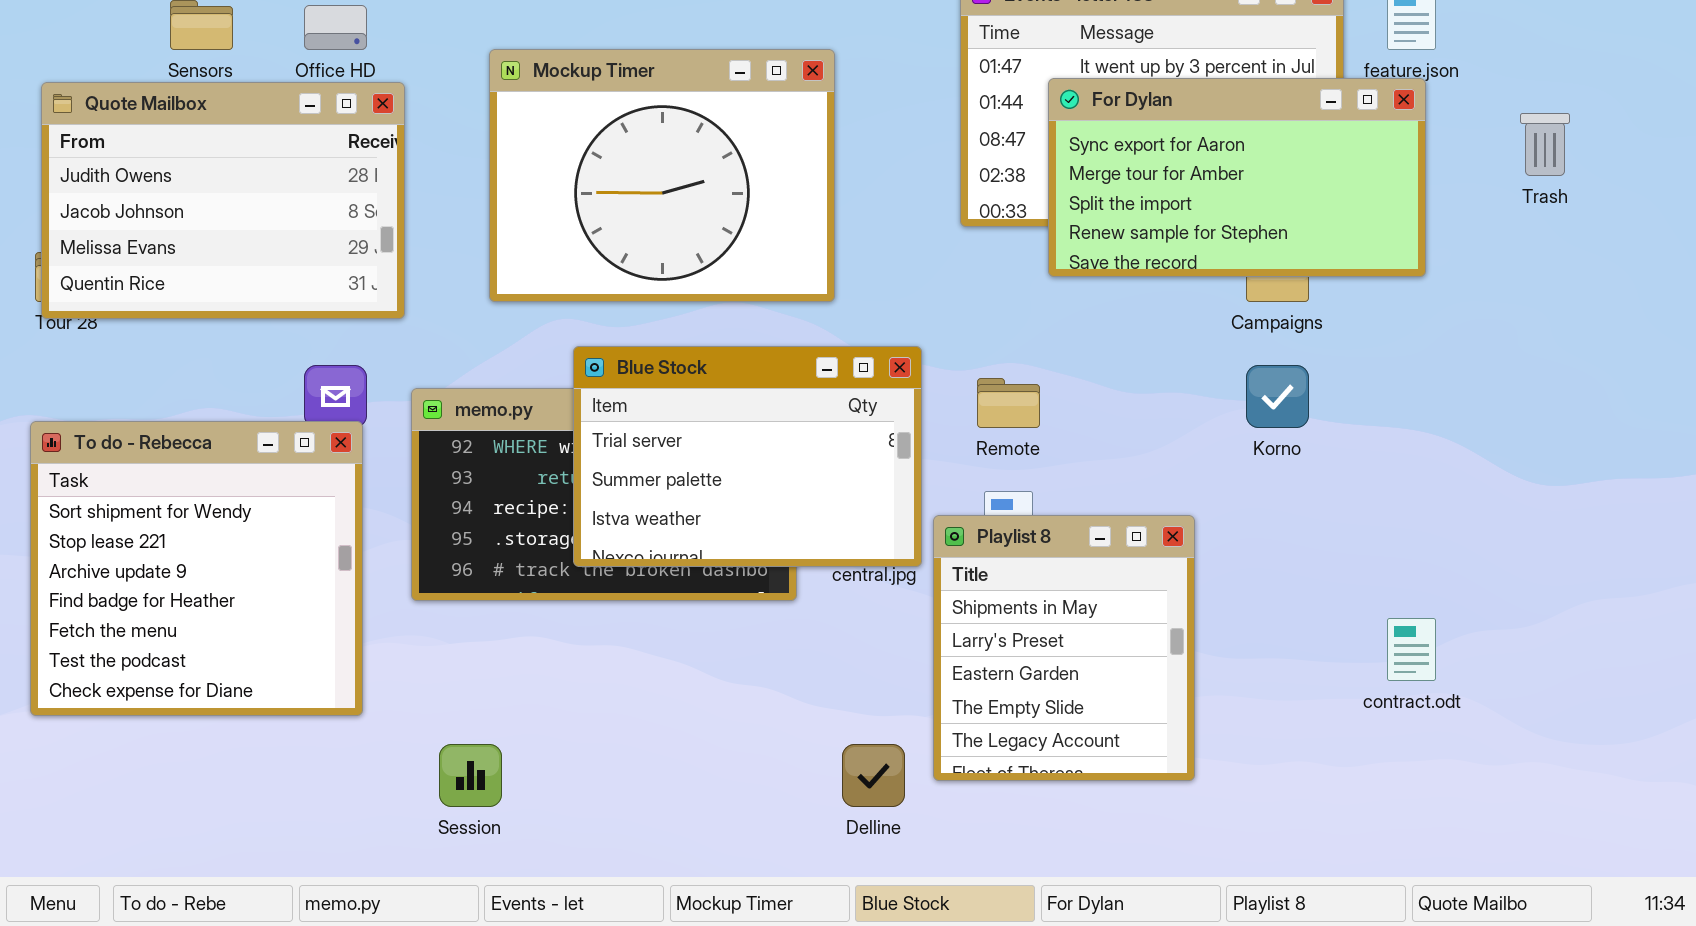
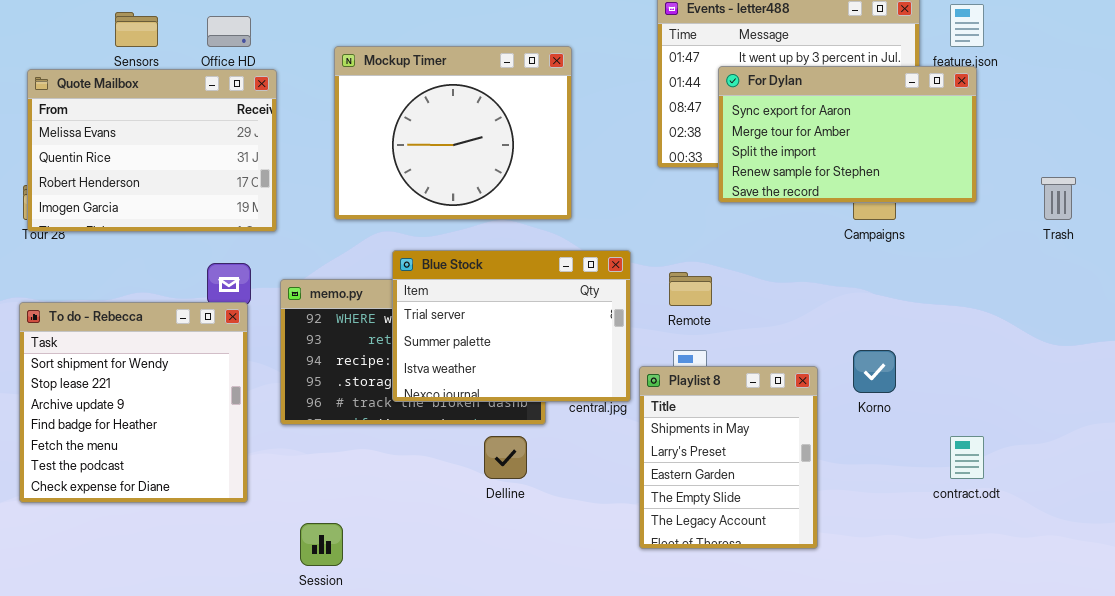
Quote Mailbox: [41,82,405,319] -> [27,69,277,232], scrolled down 2 rows
Trash: [1520,113,1570,176] -> [1041,177,1076,220], moved
Korno: [1246,365,1309,428] -> [853,350,896,393], moved
Delline: [842,744,905,807] -> [484,436,527,479], moved

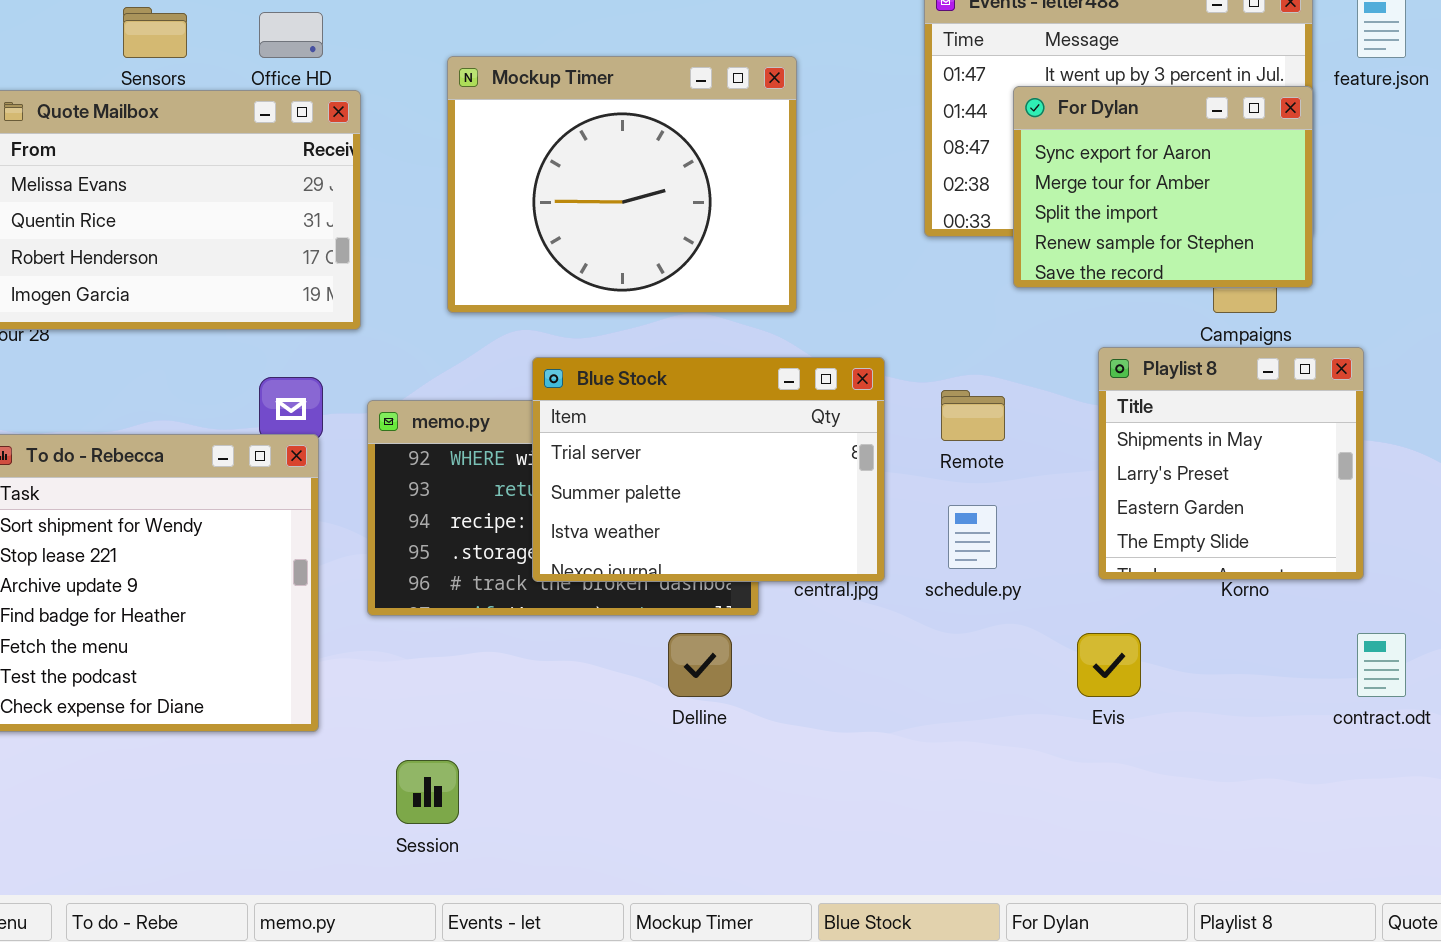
For Dylan: [718,66,977,203] -> [1013,86,1313,288], resized
Playlist 8: [639,366,818,549] -> [1098,347,1364,580], moved, resized

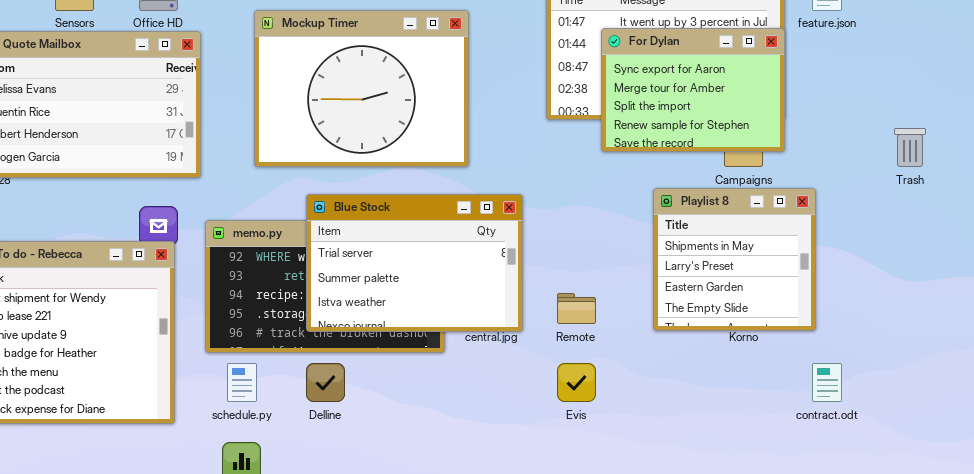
Remote: [941,390,1005,441] -> [557,293,596,324], moved
schedule.py: [948,505,997,569] -> [227,363,257,402], moved
Delline: [668,633,732,697] -> [306,363,345,402], moved
Evis: [1077,633,1141,697] -> [557,363,596,402], moved

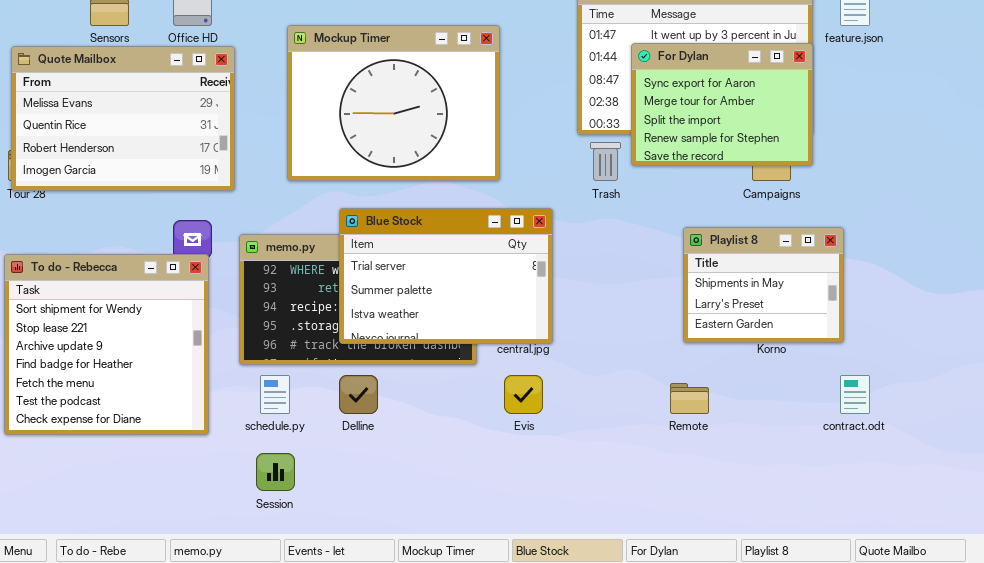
Trash: [894,128,926,167] -> [590,142,621,181], moved
Playlist 8: [653,188,816,331] -> [683,227,844,343], resized
Remote: [557,293,596,324] -> [670,383,709,414], moved
Evis: [557,363,596,402] -> [504,375,543,414], moved

